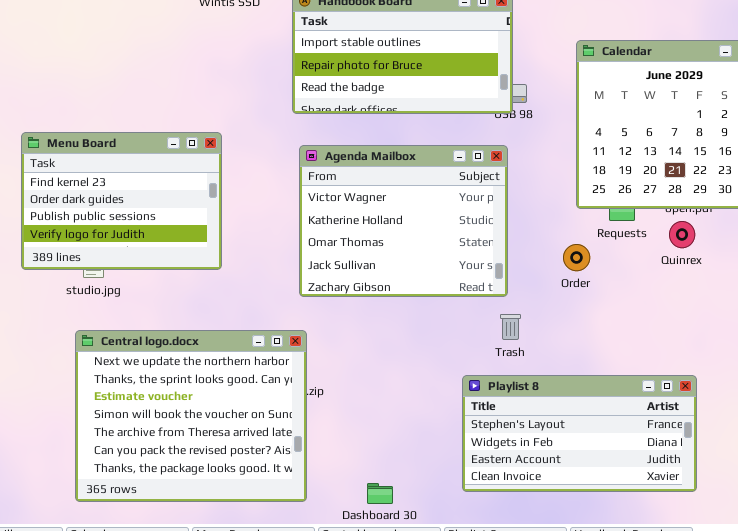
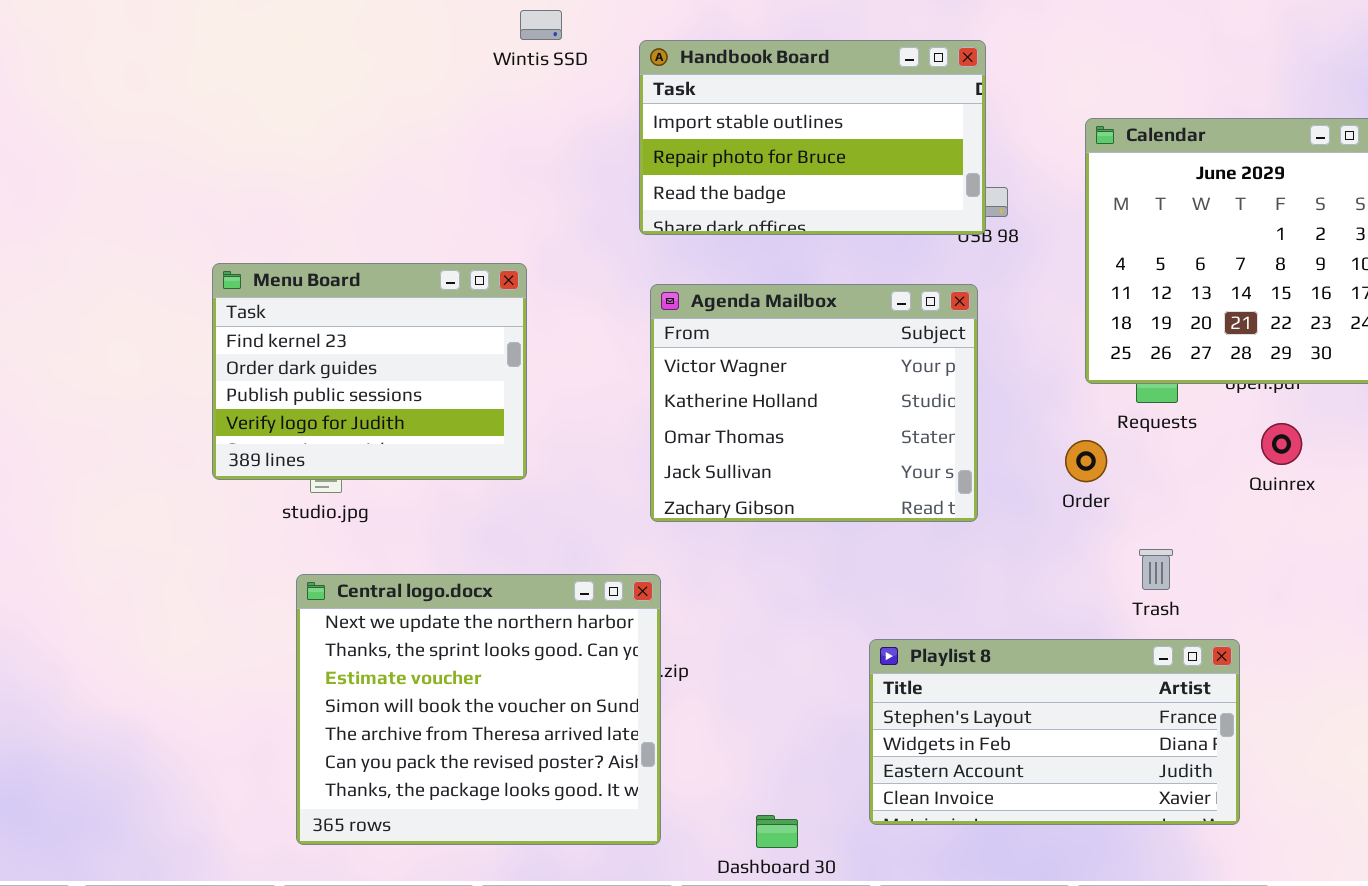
Quinrex: [669,221,695,248] -> [1261,423,1302,465], moved
Trash: [500,314,521,340] -> [1139,549,1173,590], moved
Playlist 8: [462,375,697,492] -> [869,639,1240,825], moved

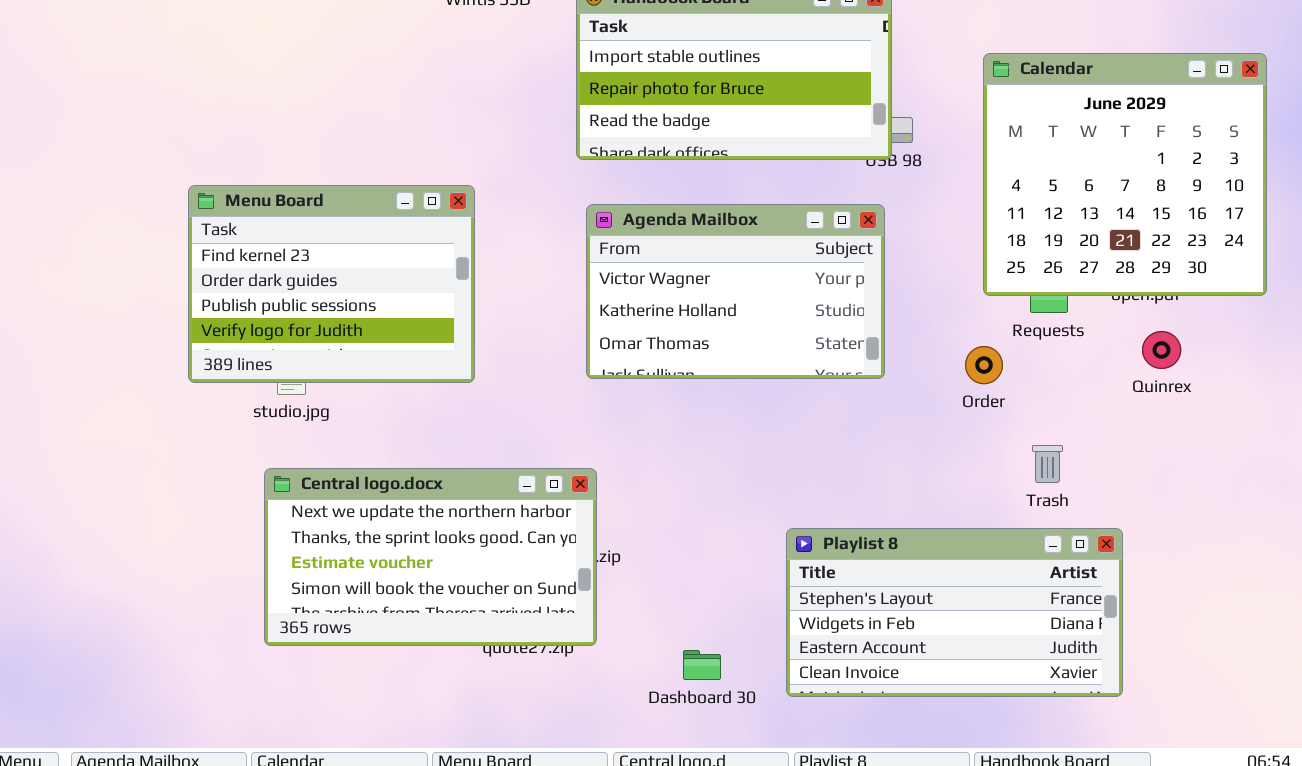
Agenda Mailbox: [650,284,978,522] -> [586,204,885,379], resized
Central logo.docx: [296,574,661,845] -> [264,468,597,646], resized
Dashboard 30: [756,815,798,848] -> [683,650,721,680], moved

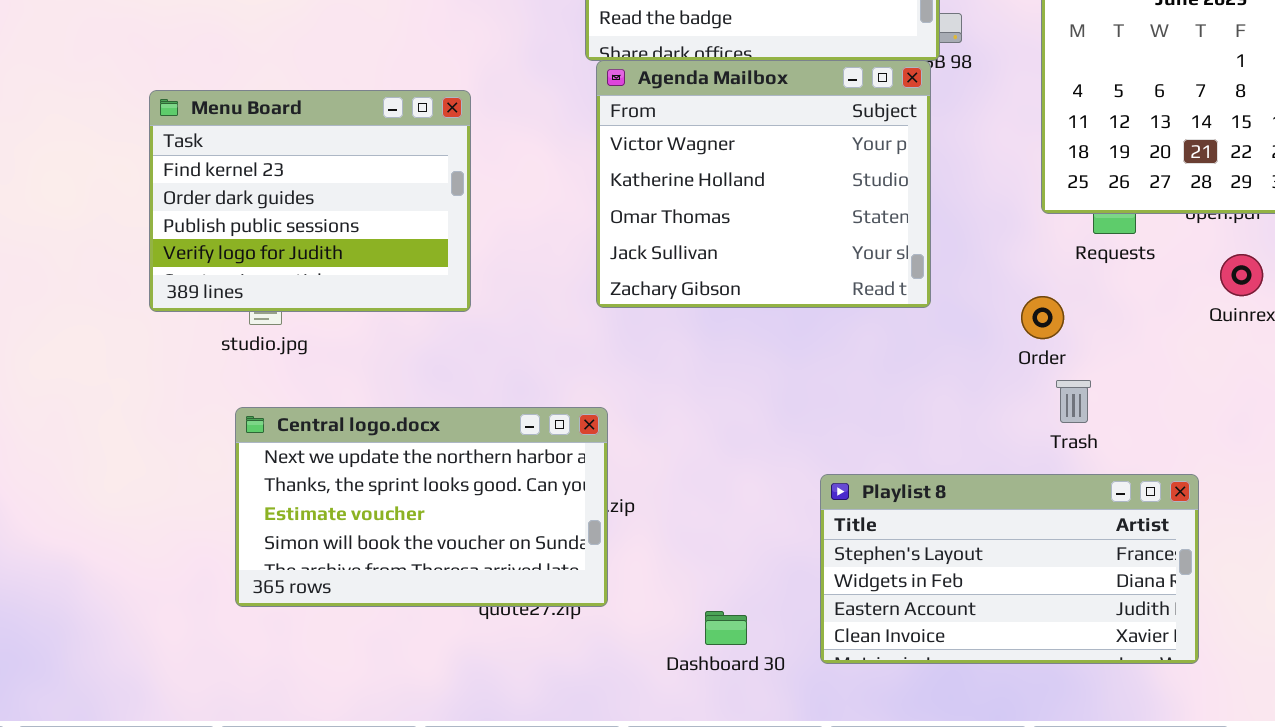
Agenda Mailbox: [586,204,885,379] -> [596,60,931,308], resized
Order: [965,346,1003,384] -> [1021,296,1064,339], moved
Trash: [1032,445,1063,483] -> [1056,380,1091,423], moved

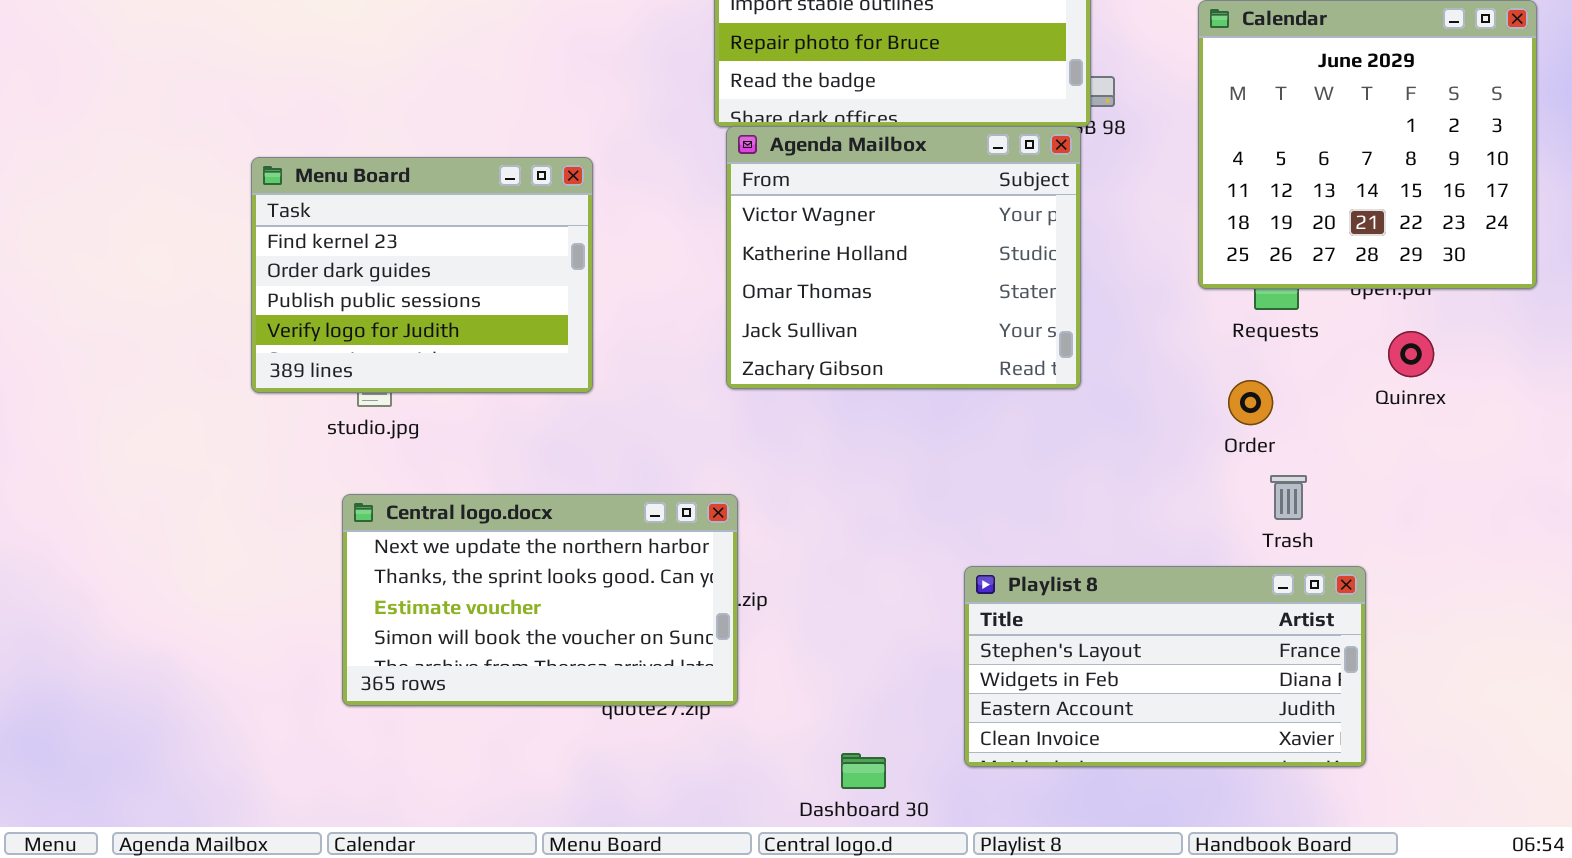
Order: [1021,296,1064,339] -> [1228,380,1273,425], moved
Trash: [1056,380,1091,423] -> [1270,475,1307,520], moved
Dashboard 30: [705,611,747,645] -> [841,753,886,789], moved

